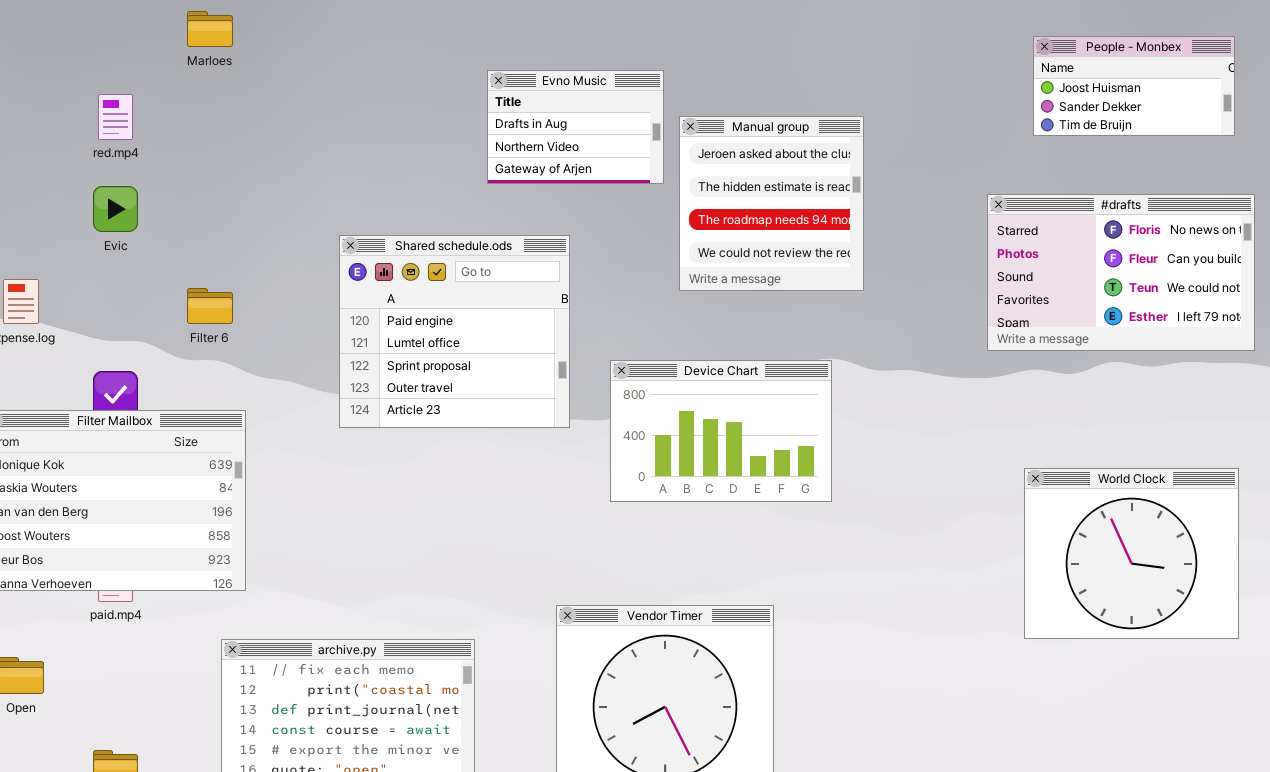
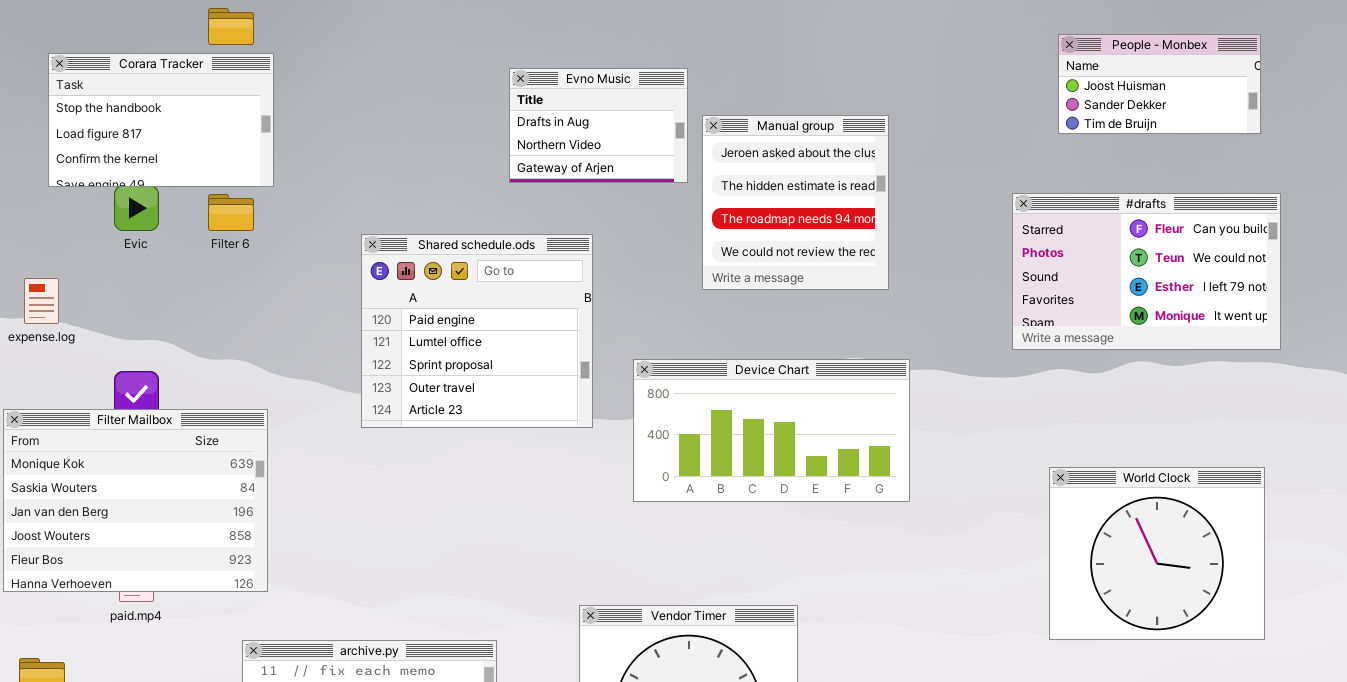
Corara Tracker: none -> [48,53,274,187], opened
#drafts: [987,194,1255,351] -> [1012,193,1281,350], scrolled down 1 row
Filter 6: [187,288,233,324] -> [208,194,254,231], moved
Device Chart: [610,360,832,502] -> [633,359,910,502], resized

